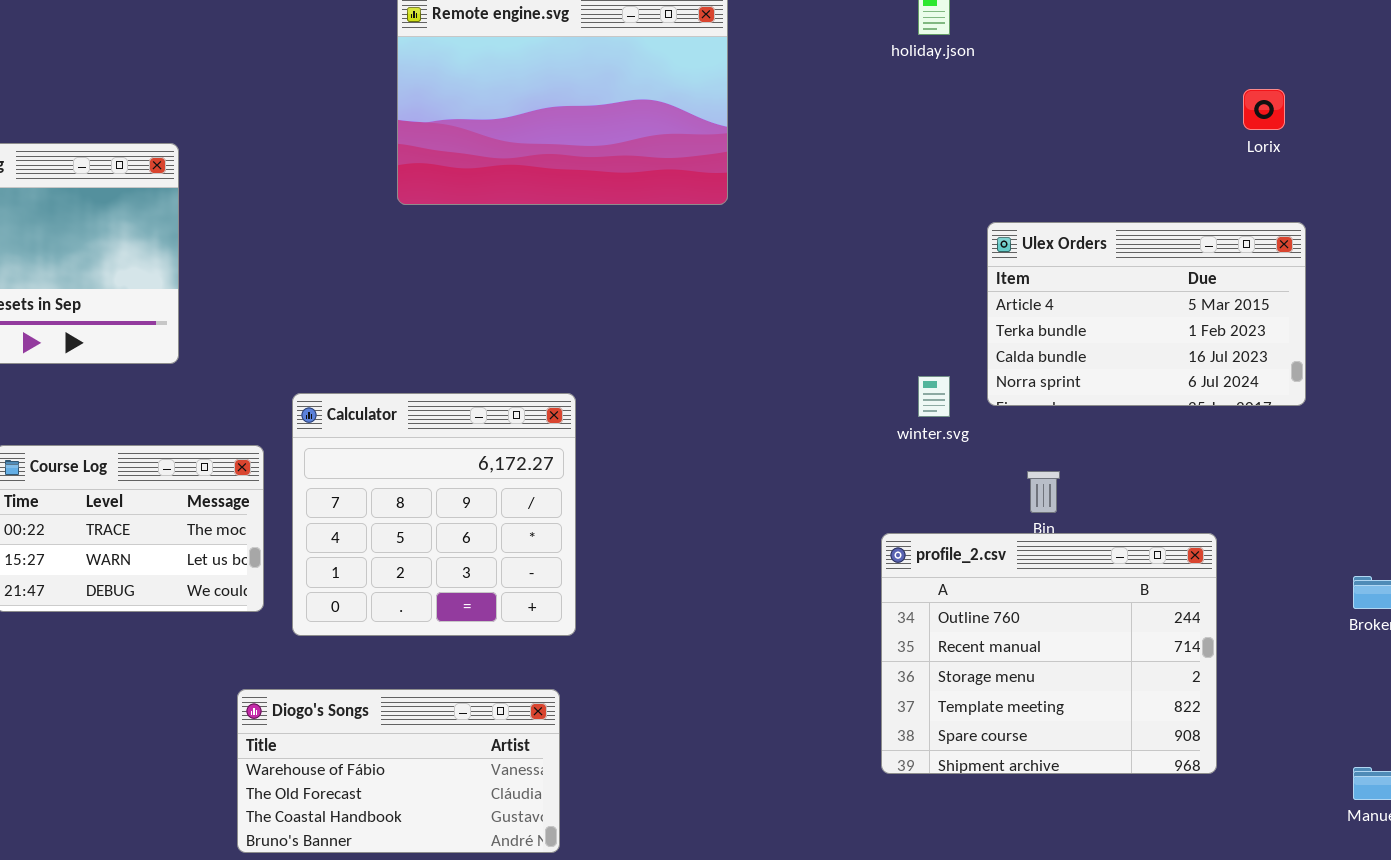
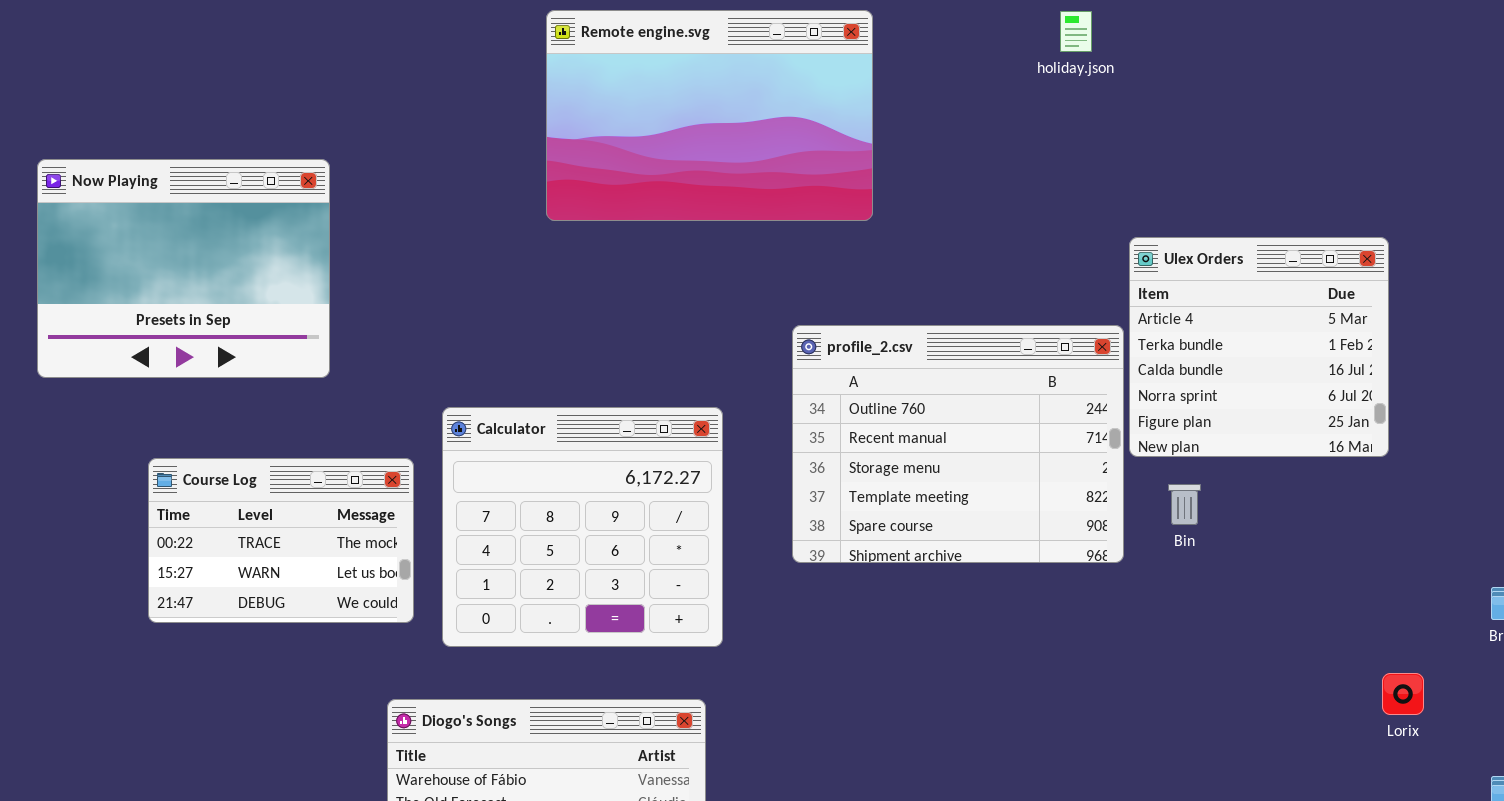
Lorix: [1243,89,1285,130] -> [1382,673,1424,715], moved
Ulex Orders: [987,222,1306,406] -> [1129,237,1389,457], resized
profile_2.csv: [881,533,1217,774] -> [792,325,1124,563], moved

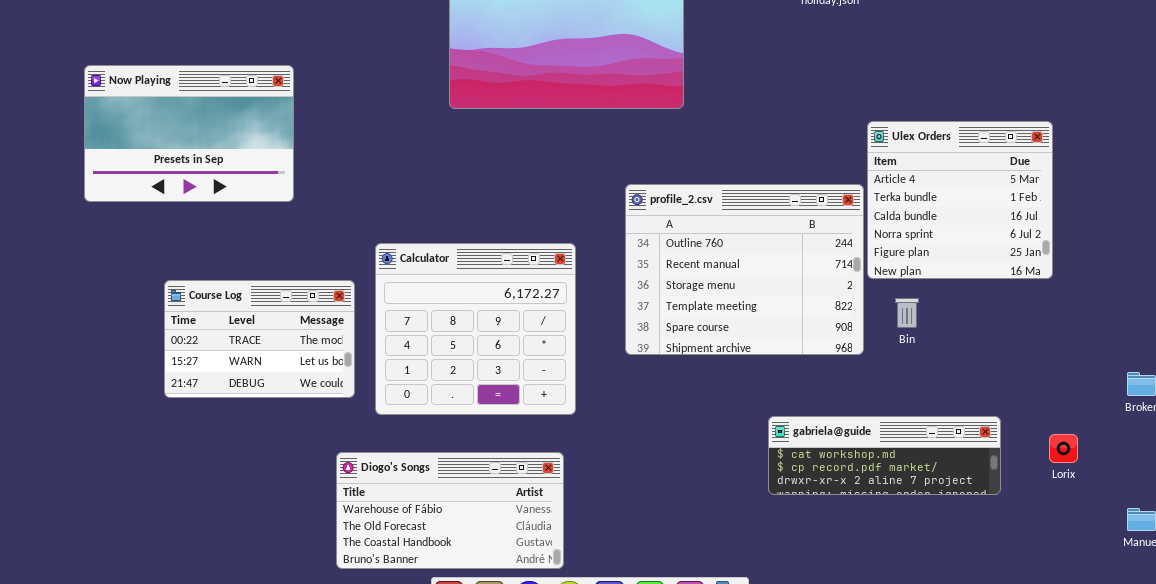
Now Playing: [37,159,330,378] -> [84,65,294,202], resized
gabriela@guide: none -> [768,416,1001,495], opened

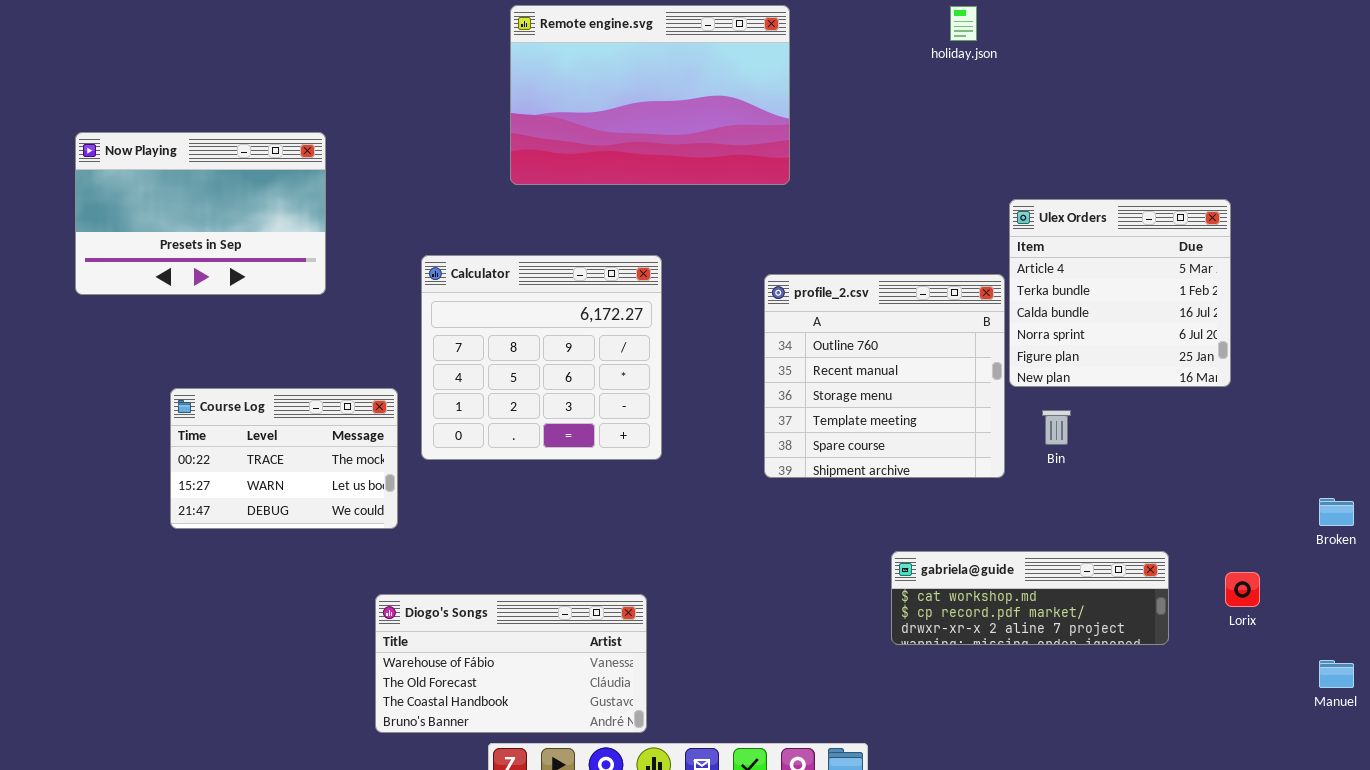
profile_2.csv: [625,184,864,355] -> [764,274,1005,478], resized
Calculator: [375,243,576,415] -> [421,255,662,460], moved

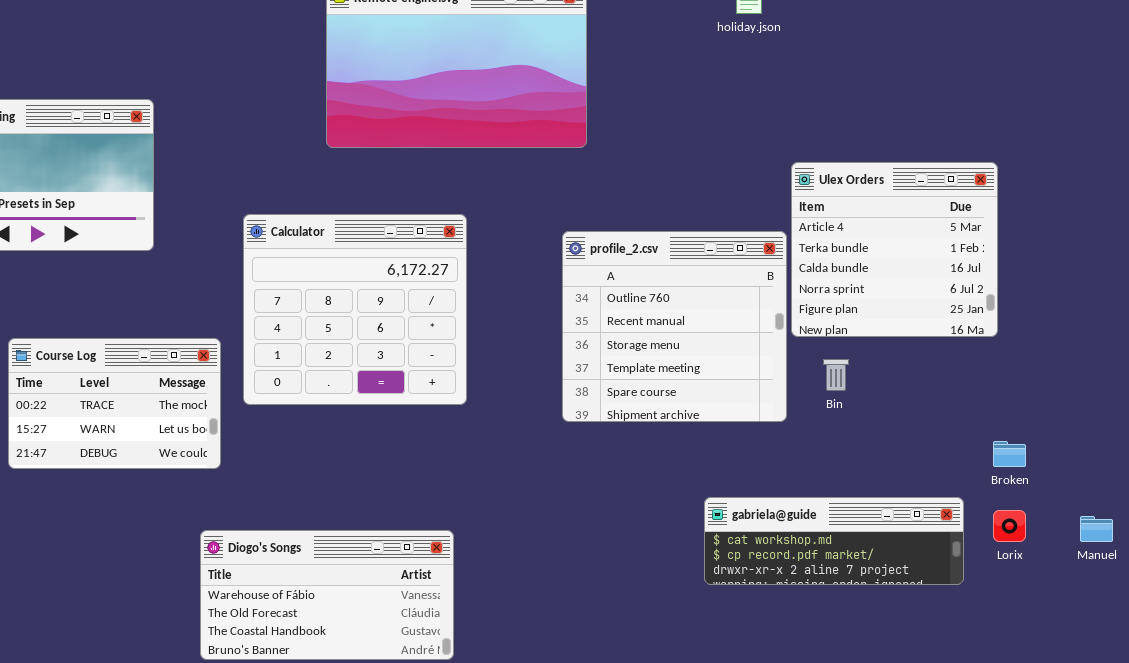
Broken: [1319,498,1354,526] -> [993,441,1026,467], moved
gabriela@guide: [891,551,1169,645] -> [704,497,964,585], moved
Manuel: [1319,660,1354,688] -> [1080,516,1113,542], moved

